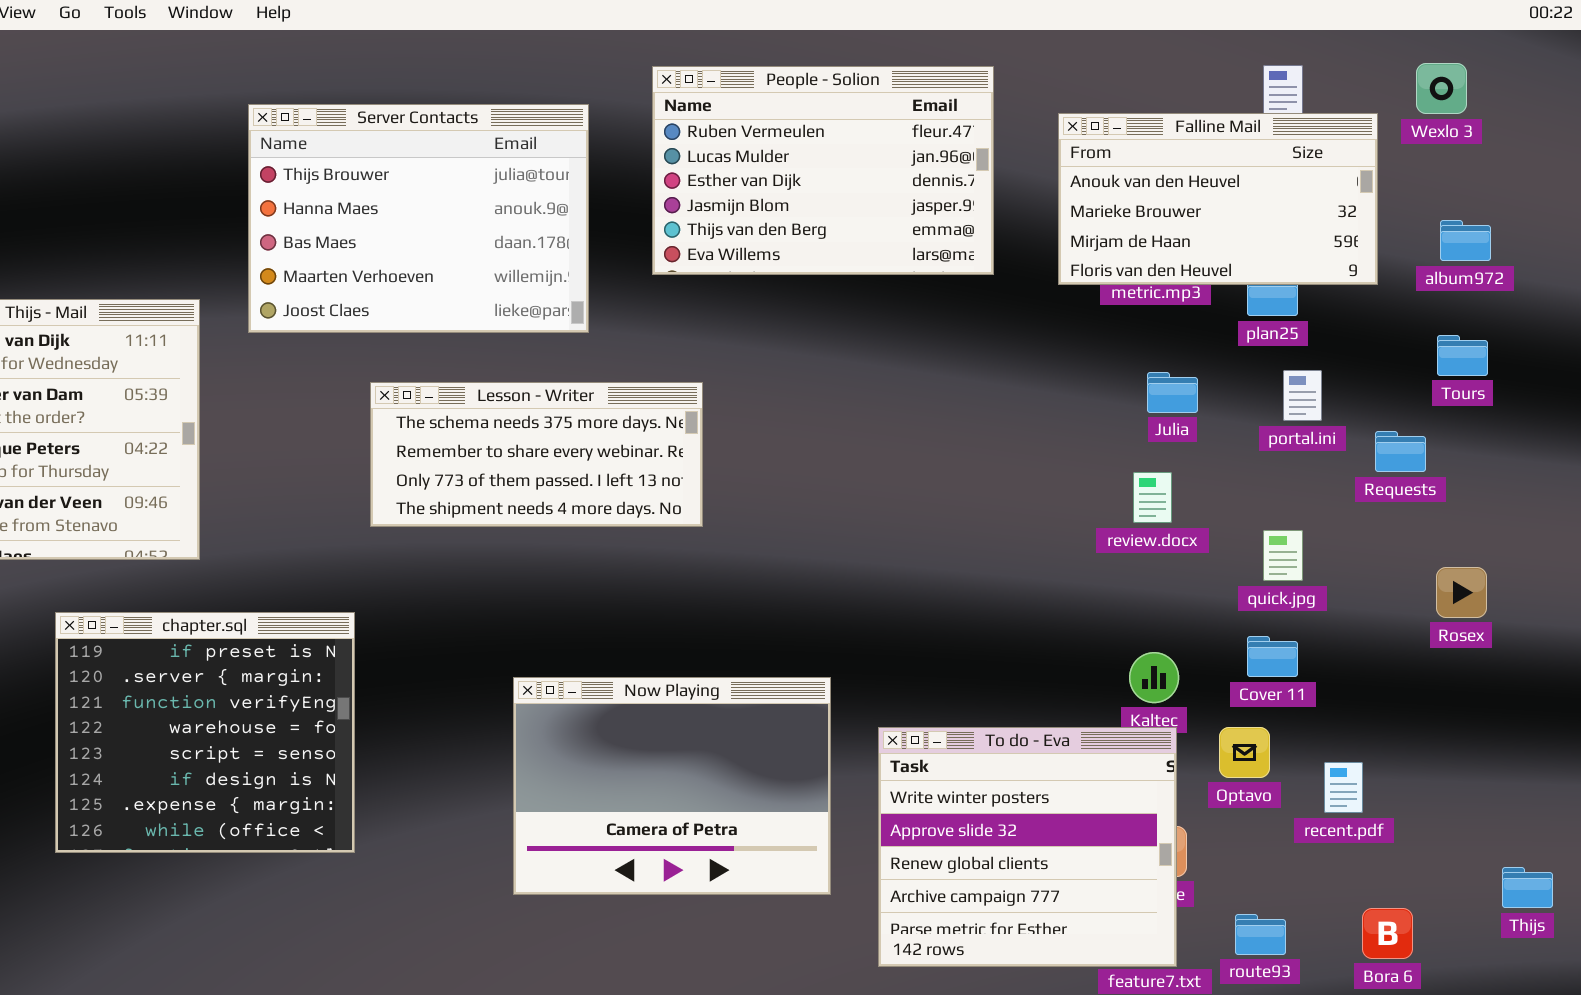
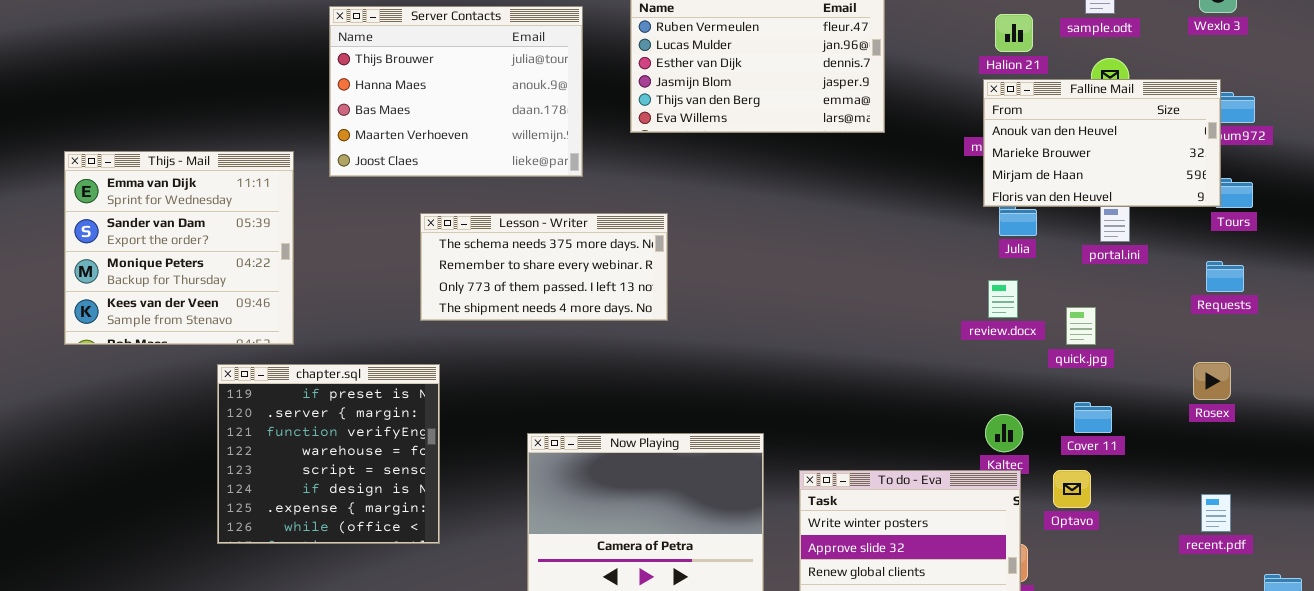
Falline Mail: [1058,113,1378,285] -> [983,79,1221,207], moved
Requests: [1375,431,1426,472] -> [1206,261,1244,292], moved
quick.jpg: [1263,530,1303,581] -> [1066,307,1096,345], moved
Rosex: [1436,567,1487,618] -> [1193,362,1231,400], moved
chapter.sql: [55,612,355,853] -> [217,364,440,544], moved
recent.pdf: [1324,762,1363,813] -> [1201,494,1231,532], moved

